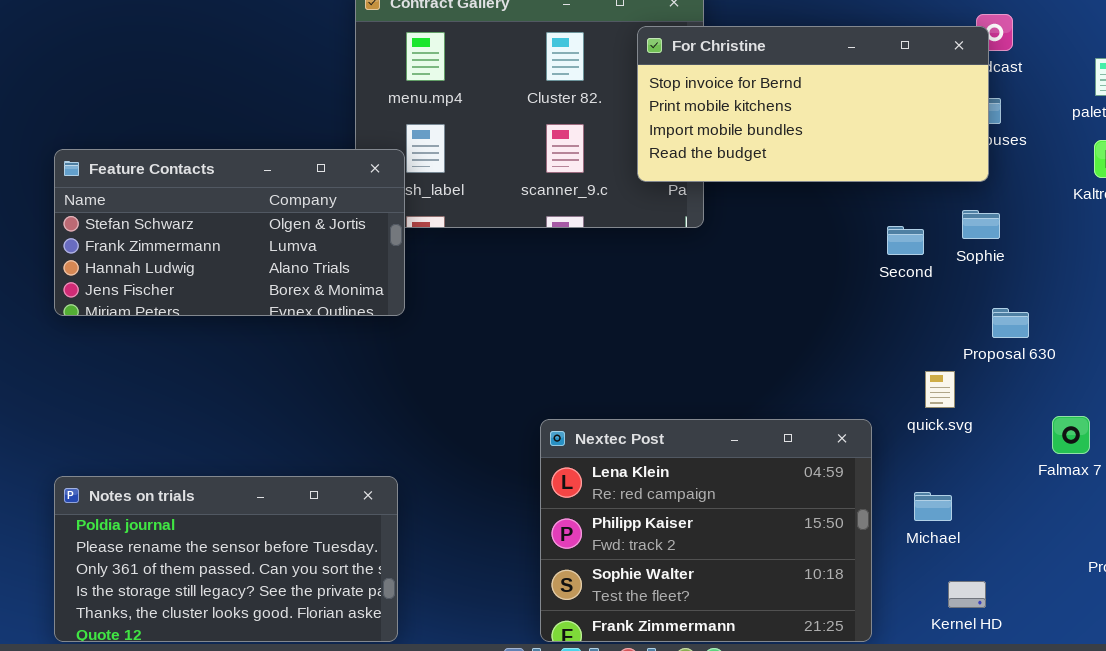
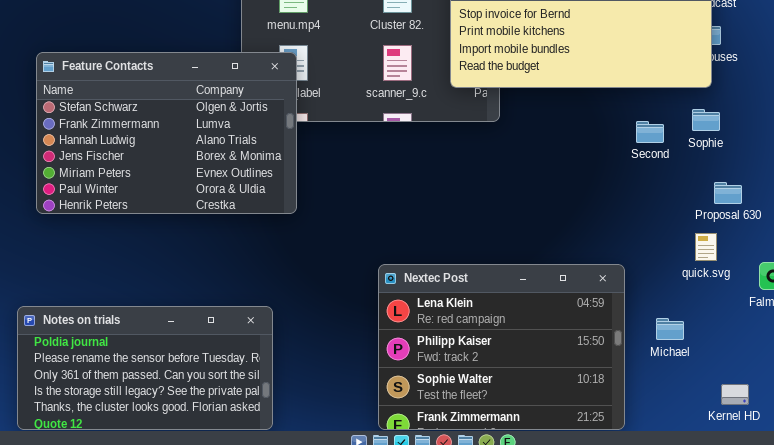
Feature Contacts: [54,149,405,316] -> [36,52,297,214], moved, resized
quick.svg: [925,371,955,408] -> [695,233,717,261], moved
Kernel HD: [948,581,986,608] -> [721,384,749,405], moved

